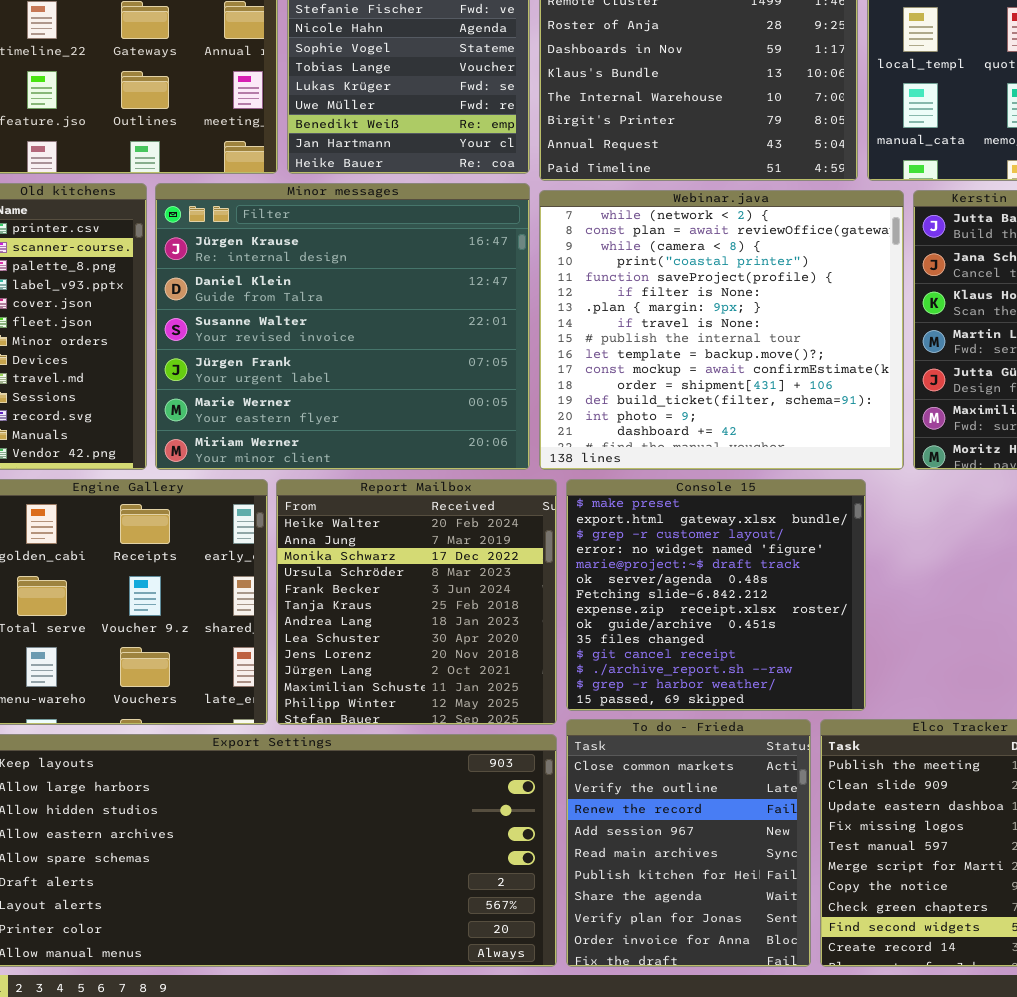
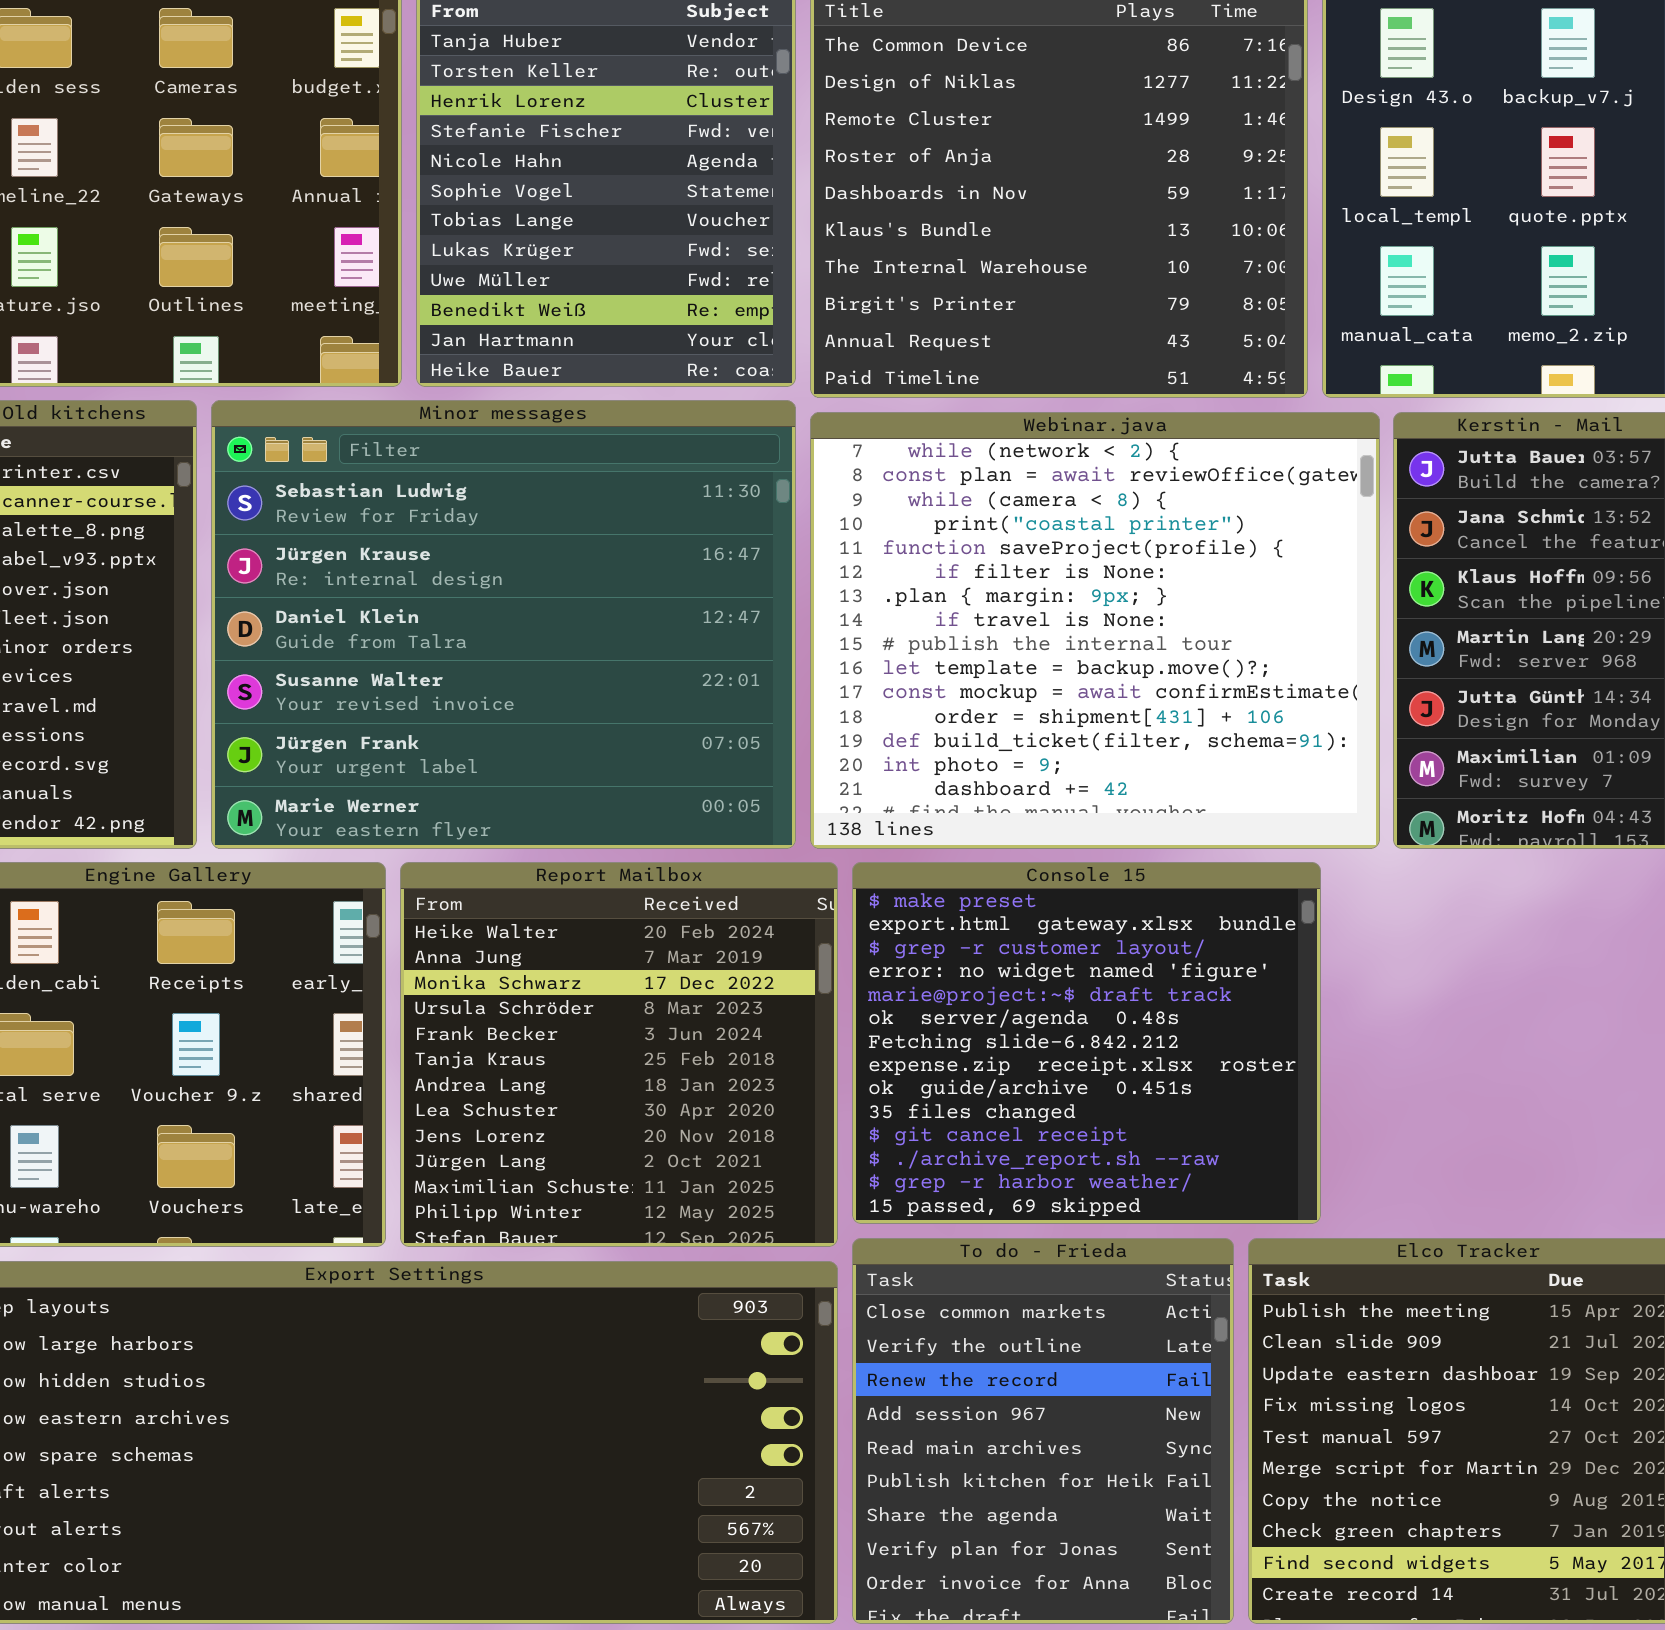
Minor messages: [155,183,530,470] -> [211,400,796,849], scrolled up 1 row

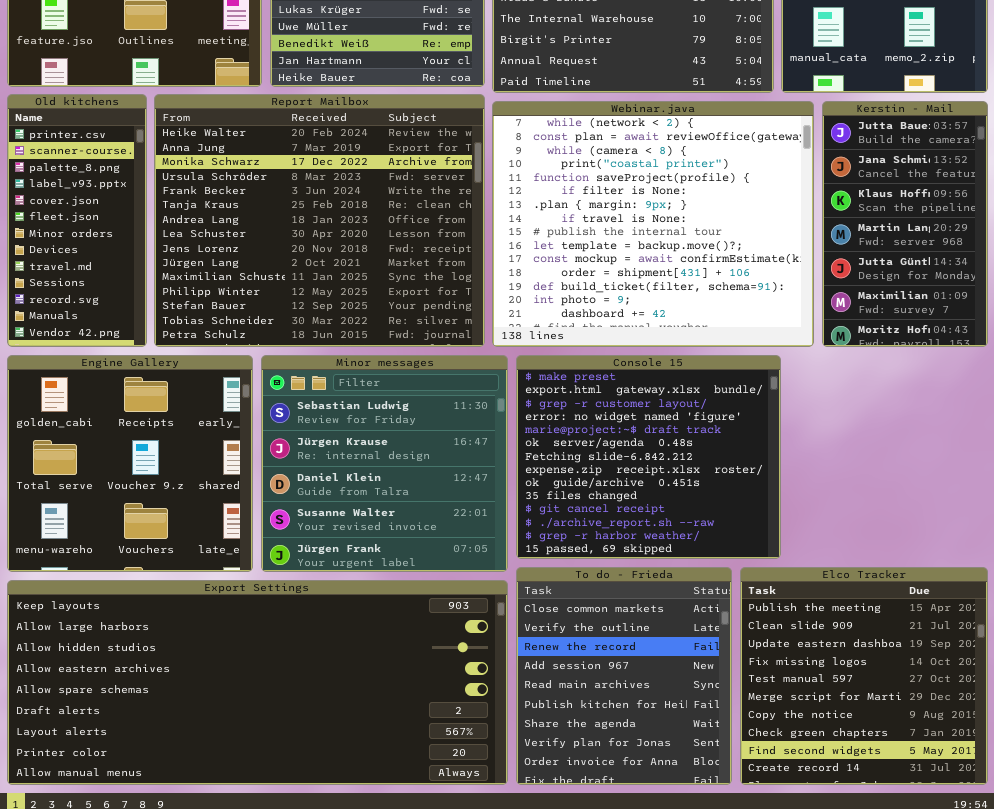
Minor messages: [211,400,796,849] -> [261,355,508,572], moved, resized
Report Mailbox: [400,862,838,1247] -> [154,94,485,347], moved, resized

